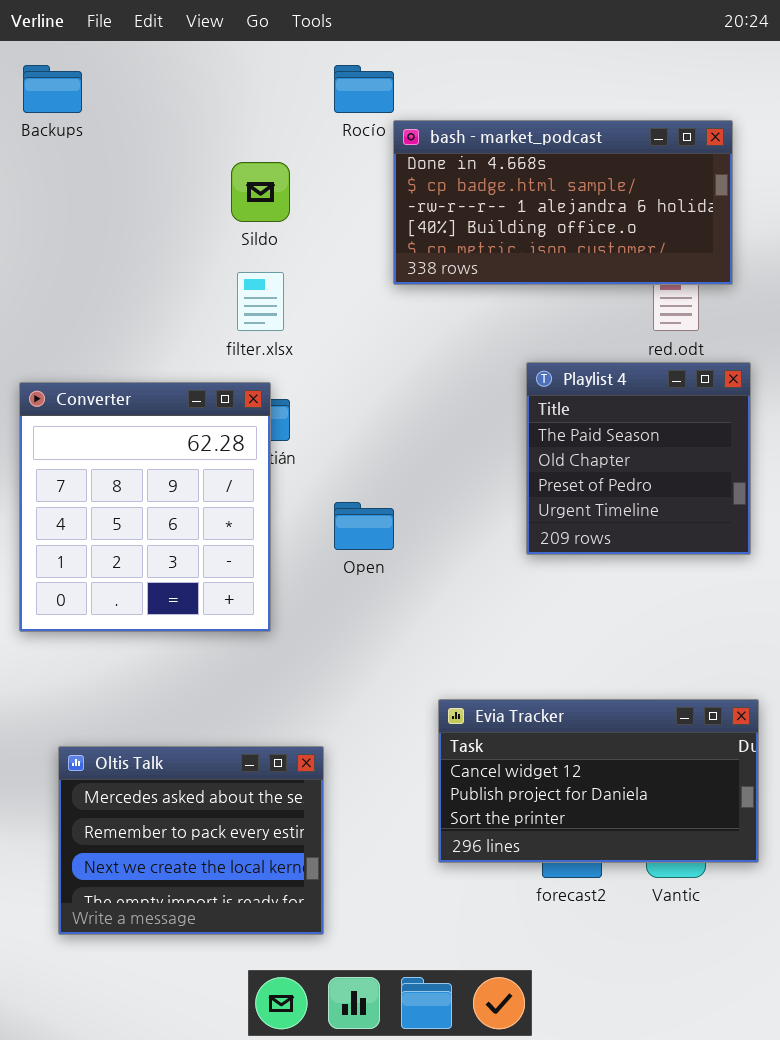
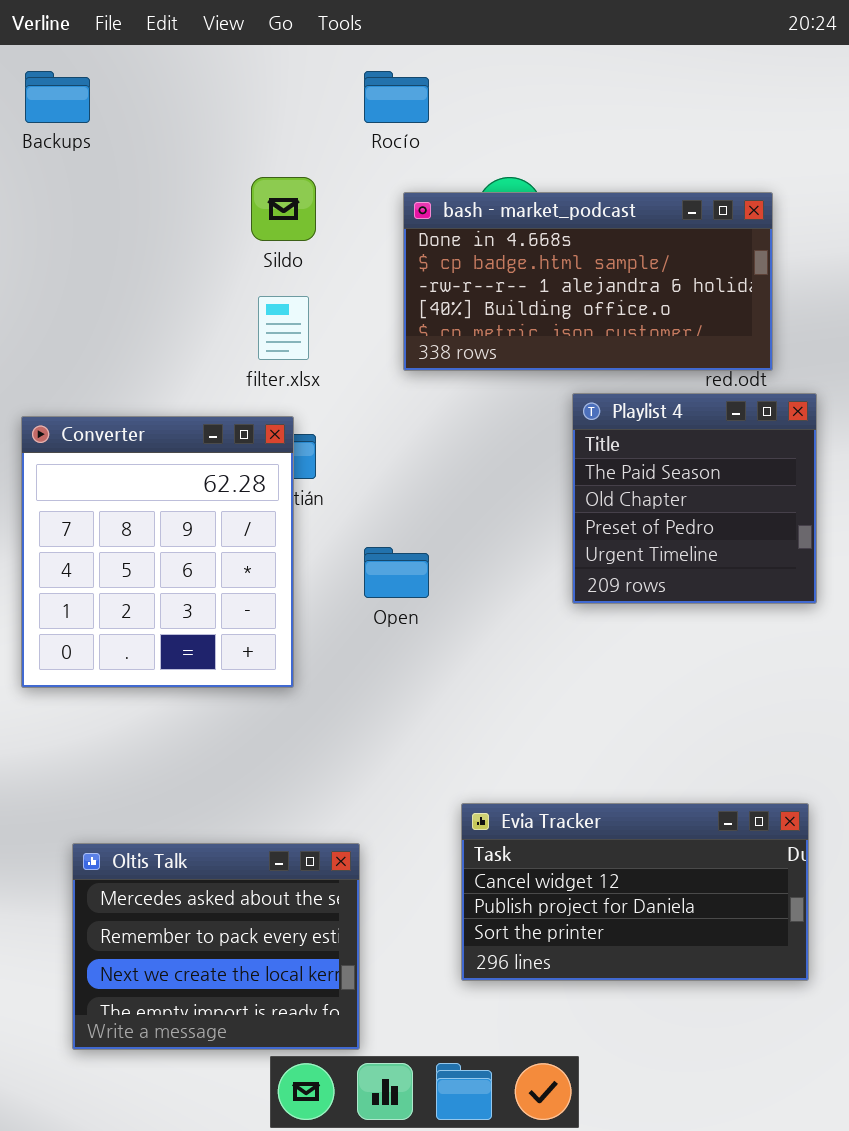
bash - market_podcast: [393,120,733,285] -> [403,192,773,371], moved
Evia Tracker: [438,699,759,863] -> [461,803,809,981], moved
Oltis Talk: [58,746,324,935] -> [72,843,360,1050], moved

